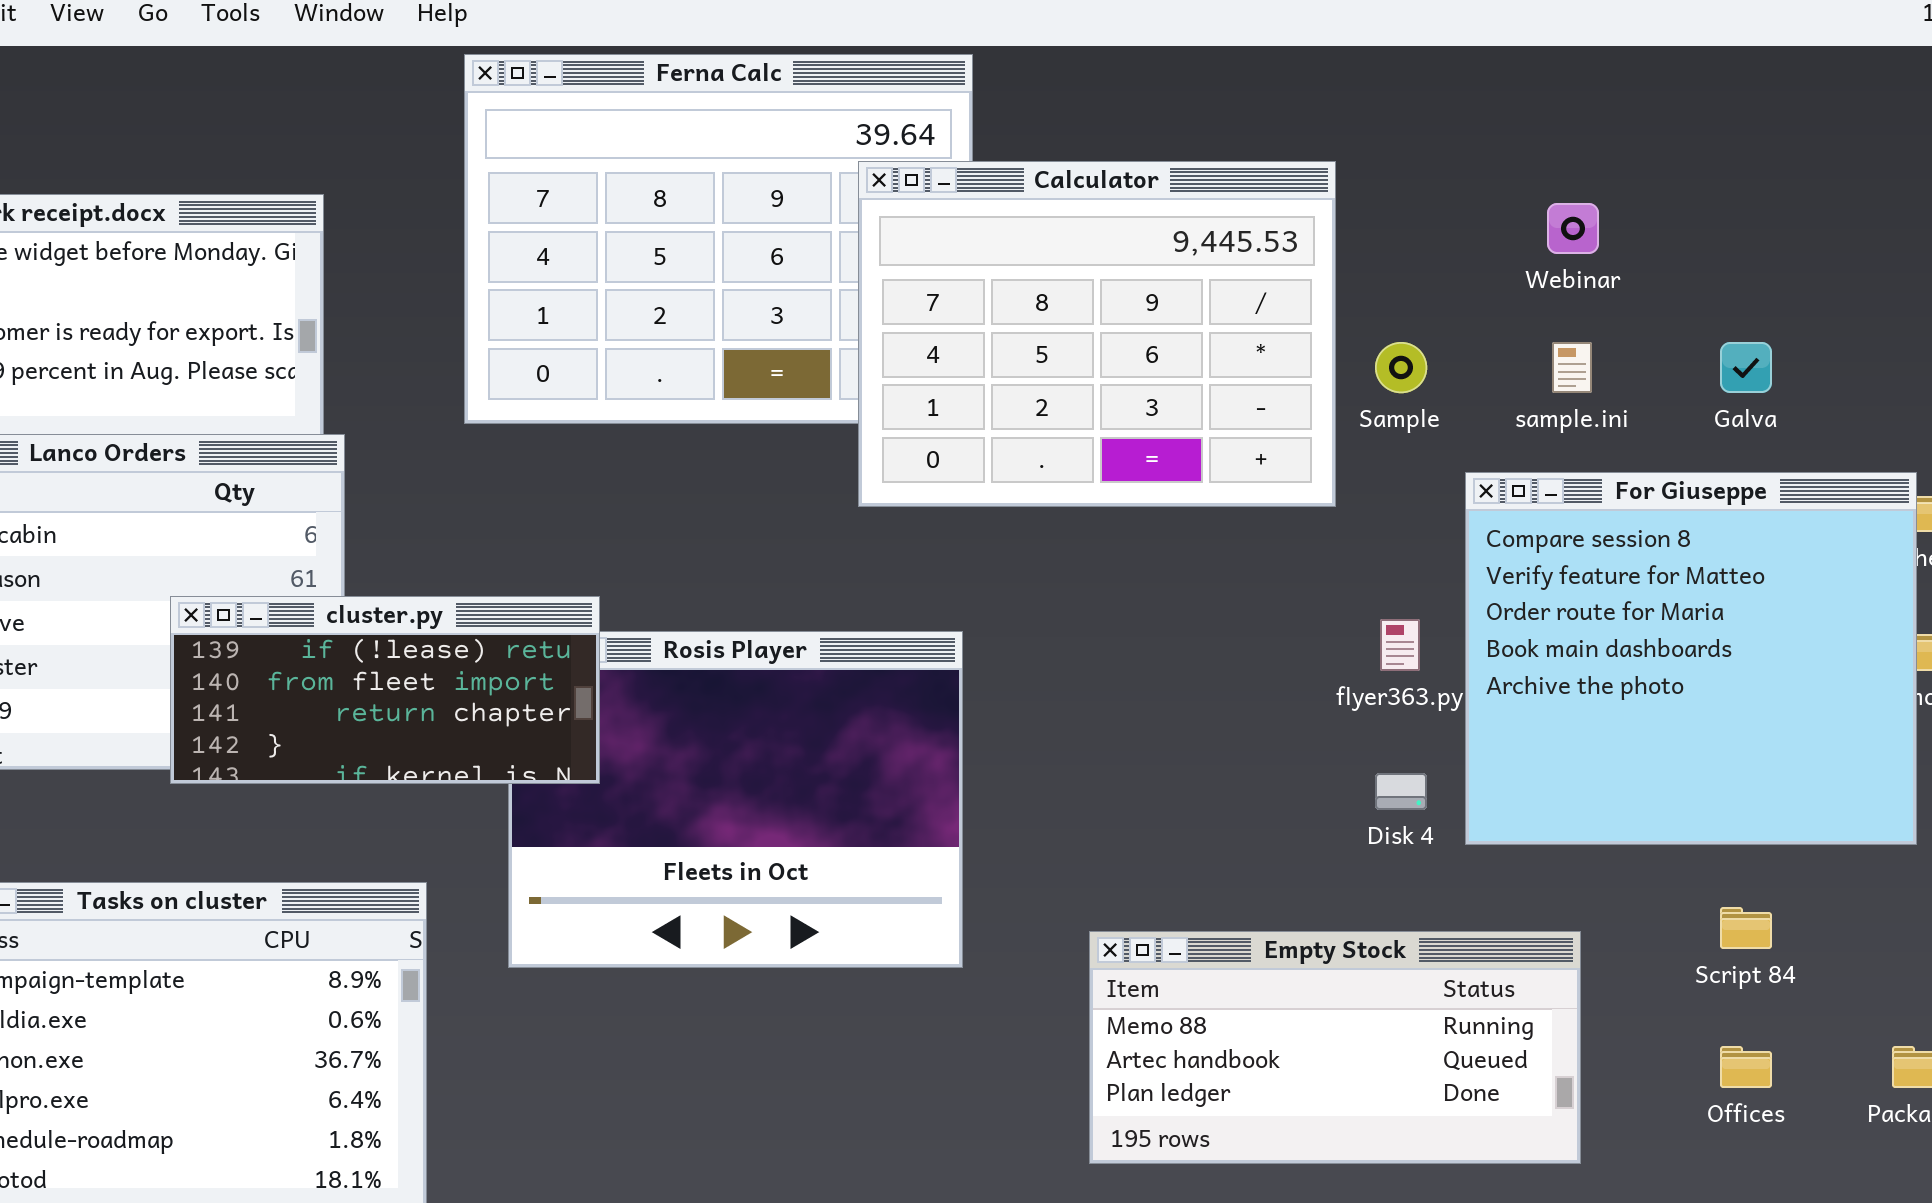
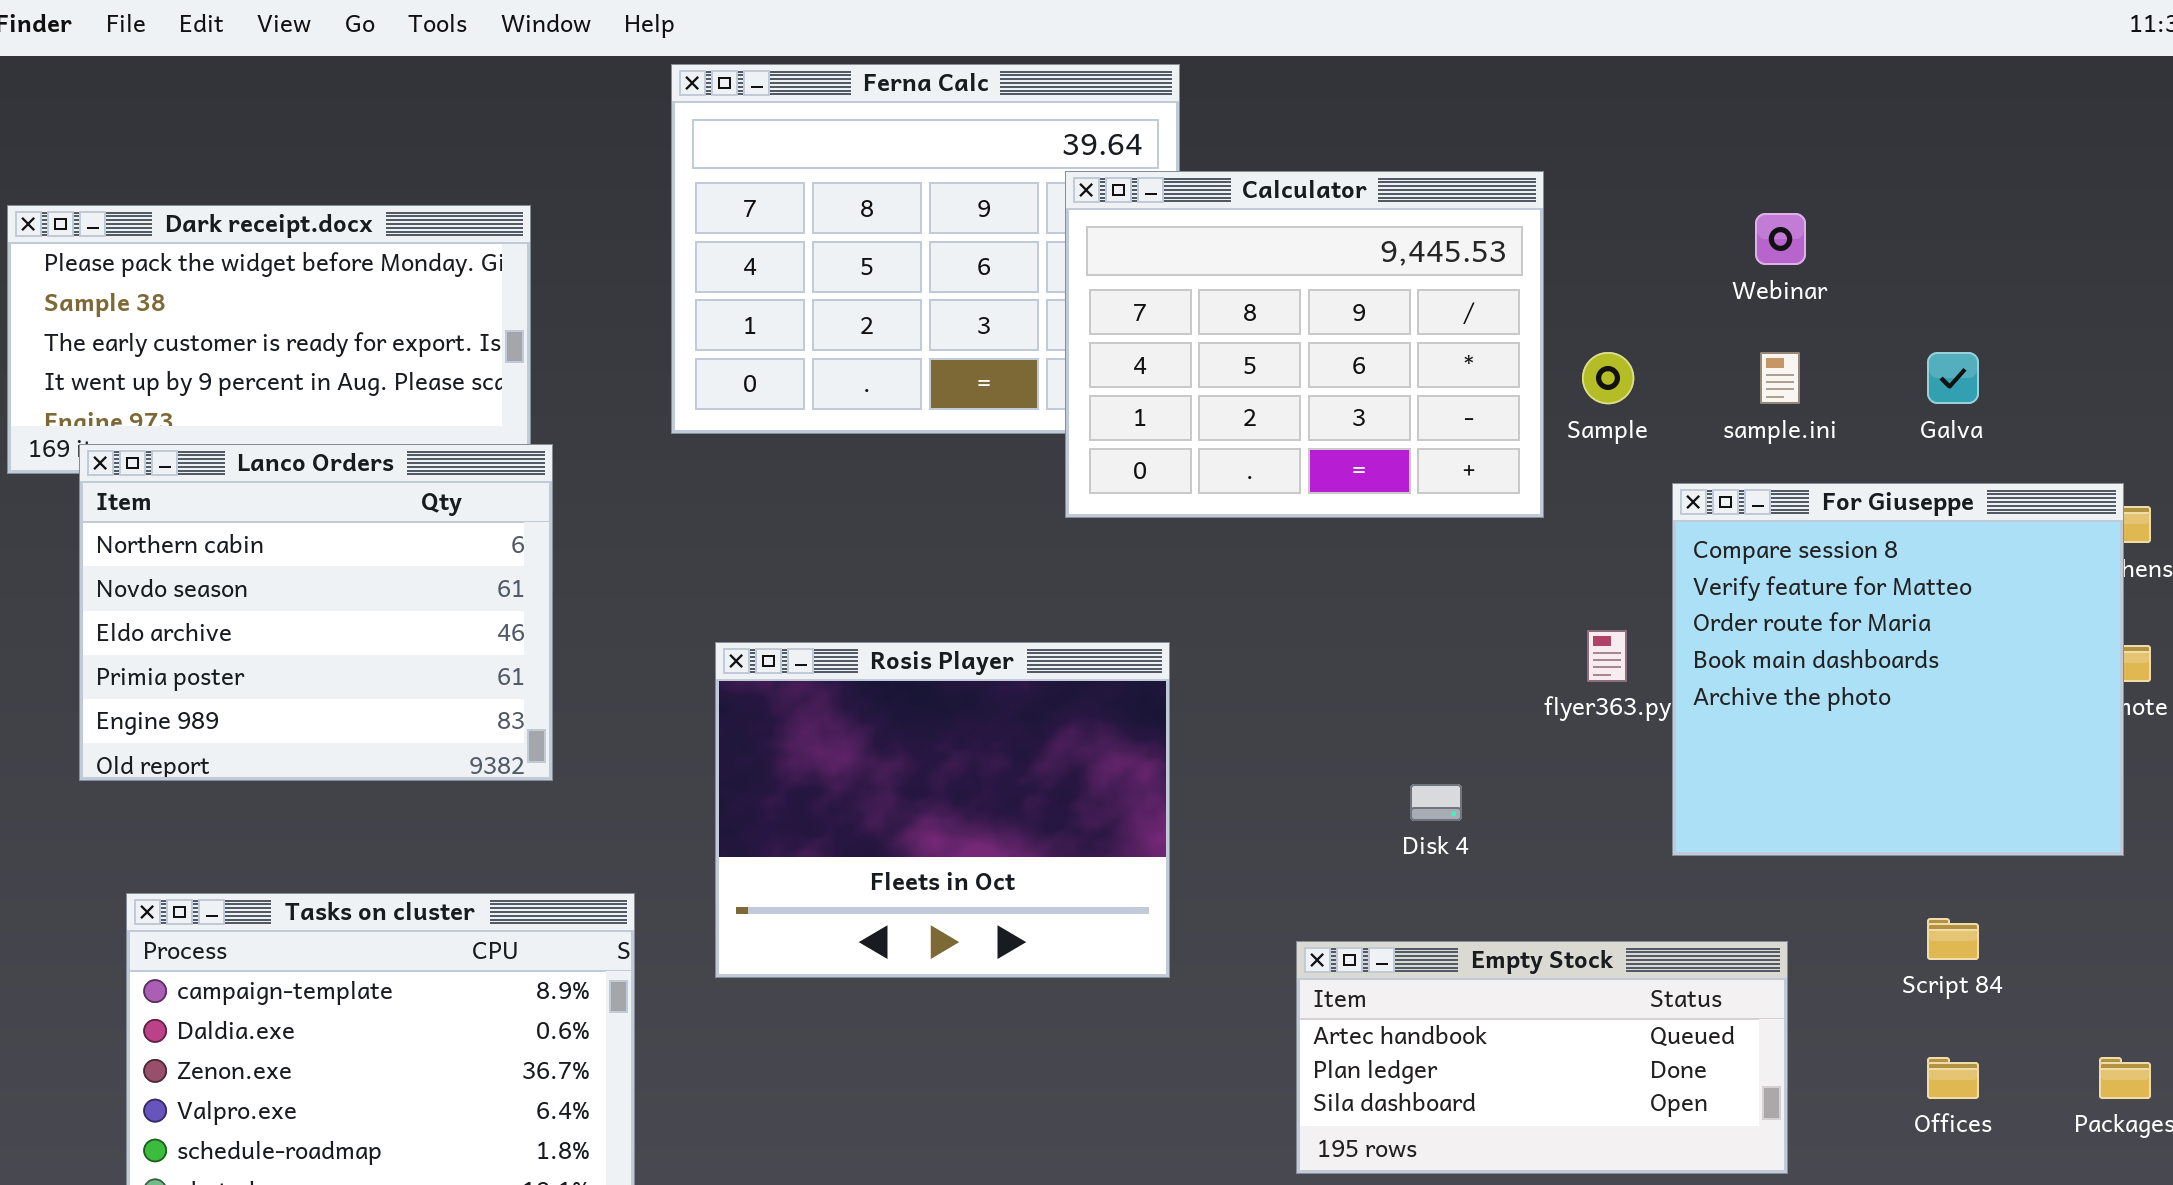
cluster.py: [170,596,600,784] -> none, closed
Disk 4: [1375,773,1427,810] -> [1410,784,1462,821], moved
Empty Stock: [1089,931,1581,1164] -> [1296,941,1788,1174], scrolled down 1 row

